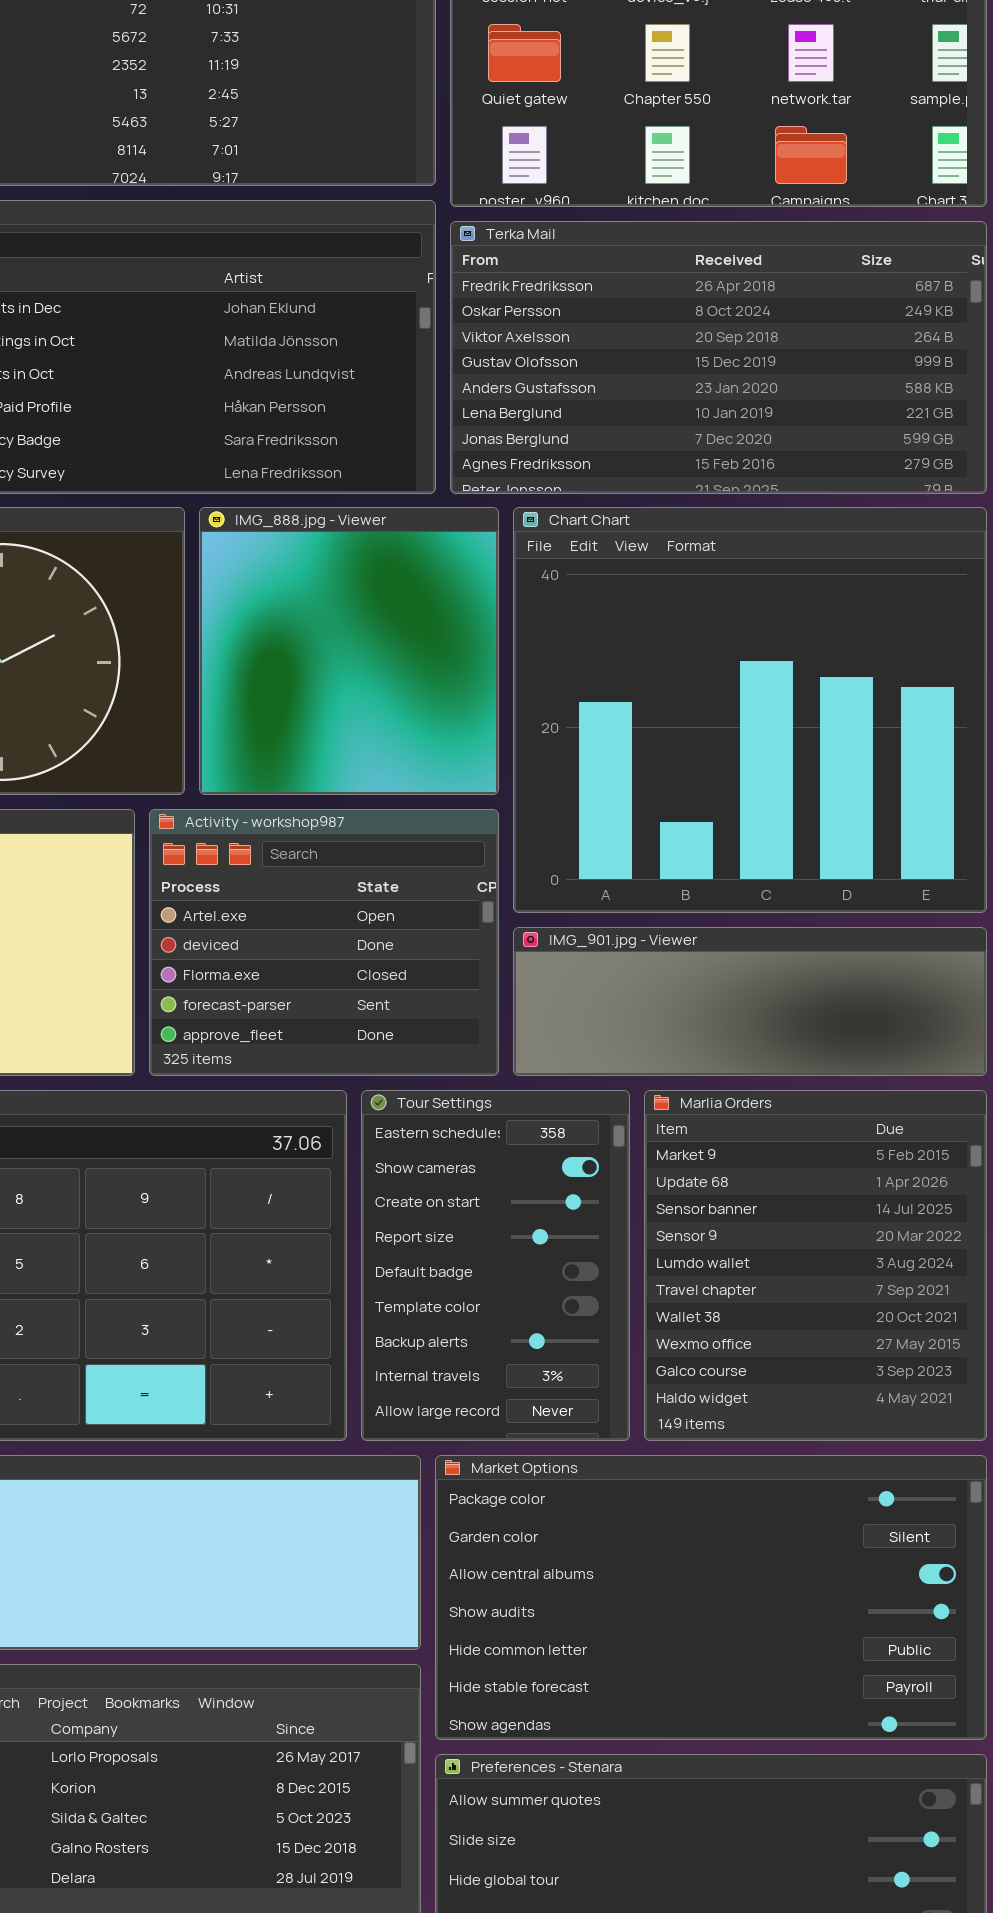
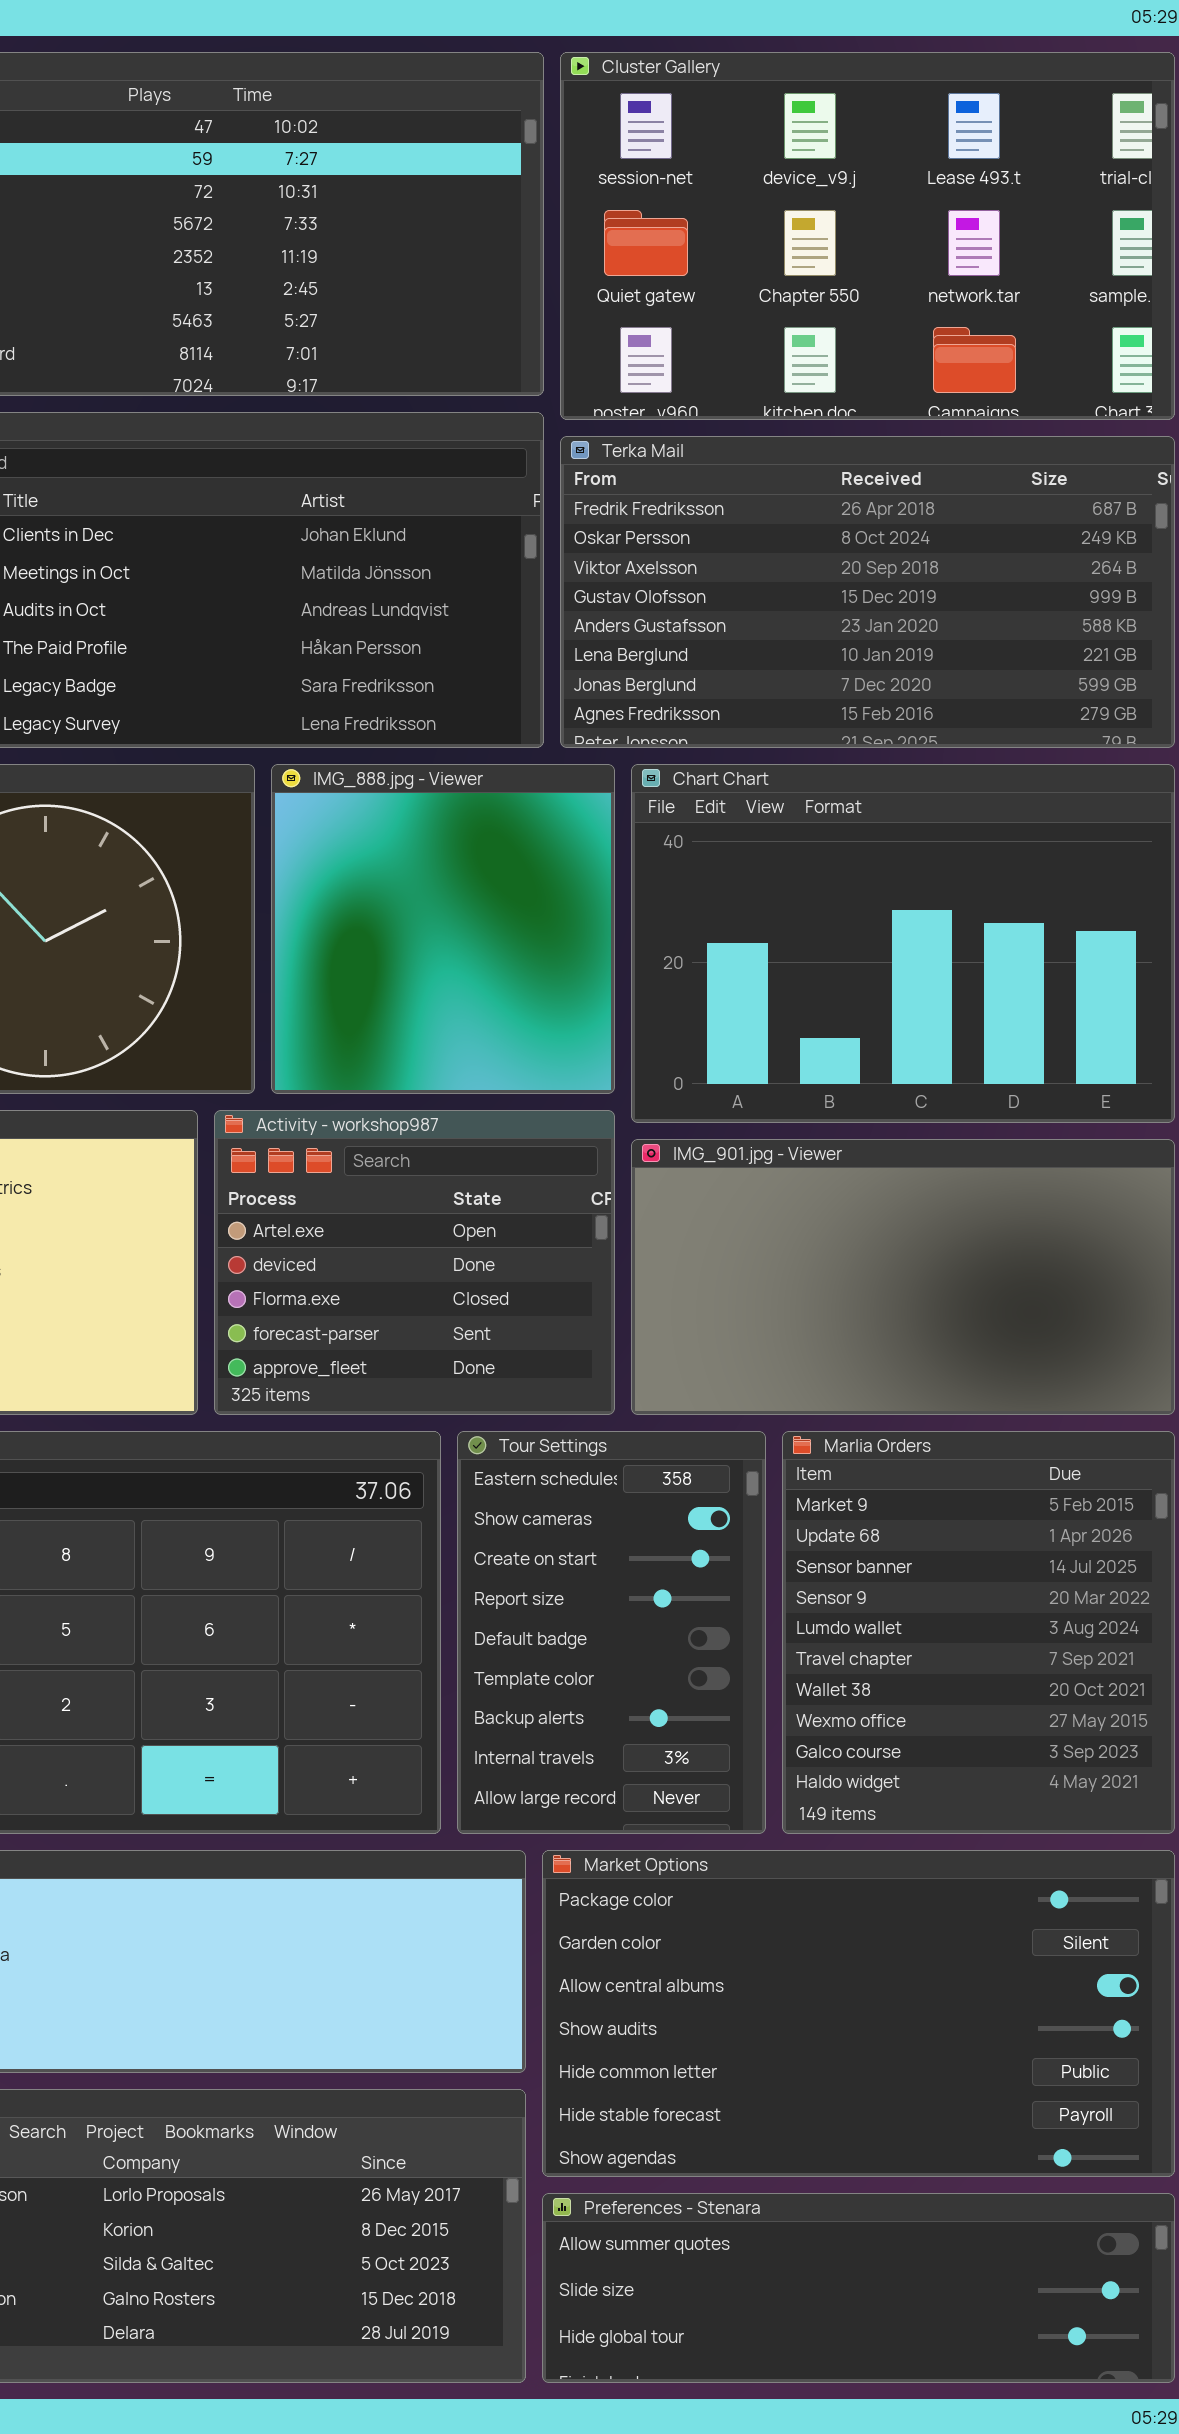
Chart Chart: [513,507,987,913] -> [631,764,1175,1123], resized
IMG_901.jpg - Viewer: [513,927,987,1076] -> [631,1139,1175,1415], resized

